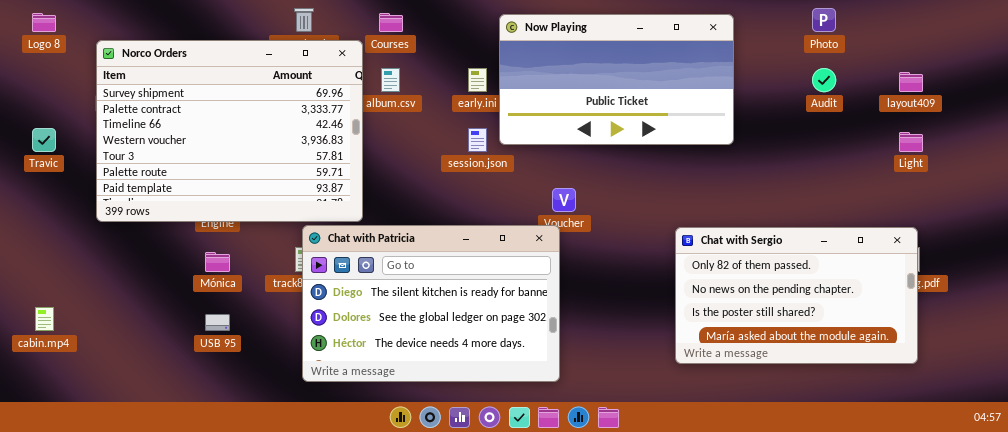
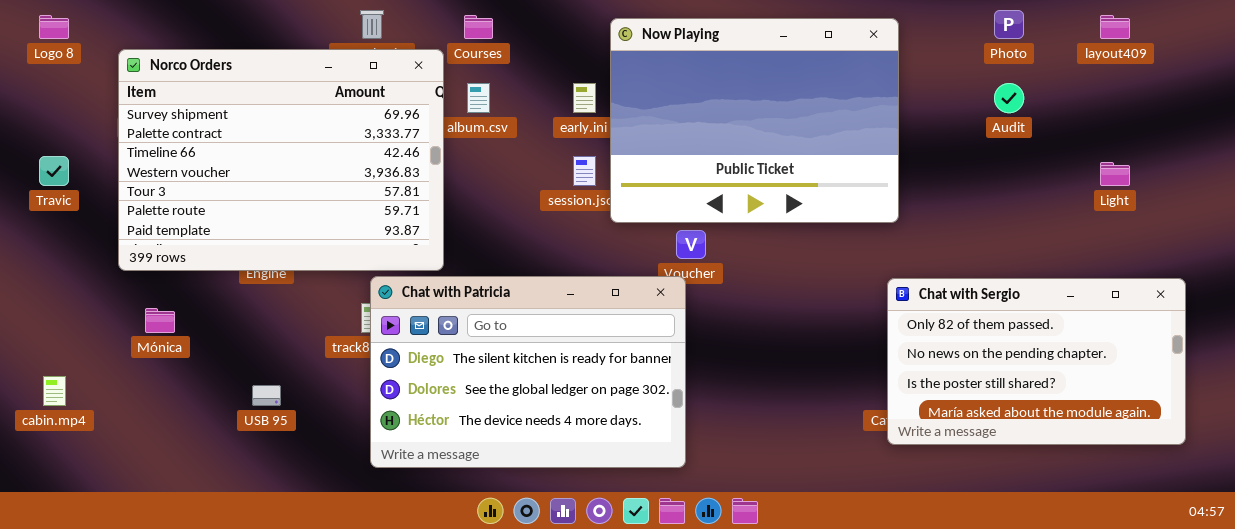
Now Playing: [499,14,734,145] -> [610,18,899,223], resized
layout409: [899,72,923,92] -> [1100,15,1130,39], moved
Chat with Sergio: [675,227,918,364] -> [887,278,1186,445], moved
Mónica: [205,252,230,272] -> [145,308,175,333], moved

